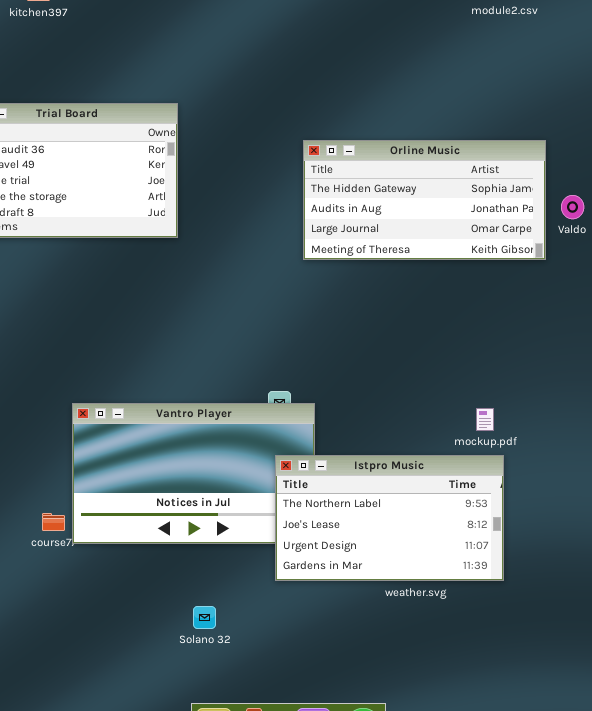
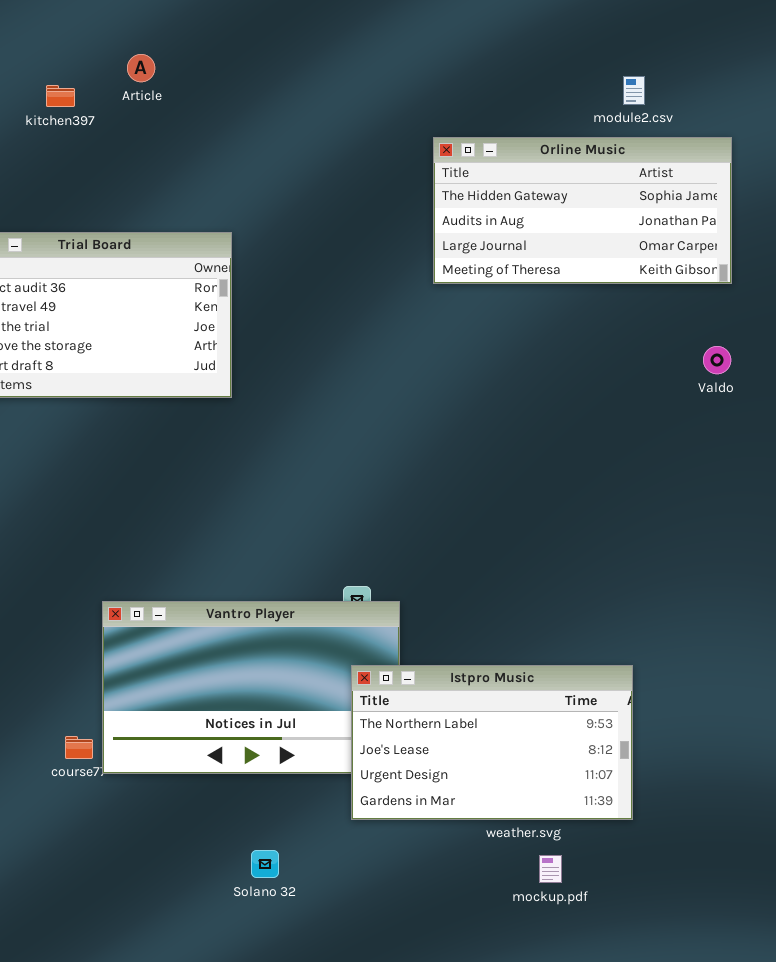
Orline Music: [303,140,546,260] -> [433,137,732,284], moved
mockup.pdf: [476,408,494,431] -> [539,855,562,883], moved

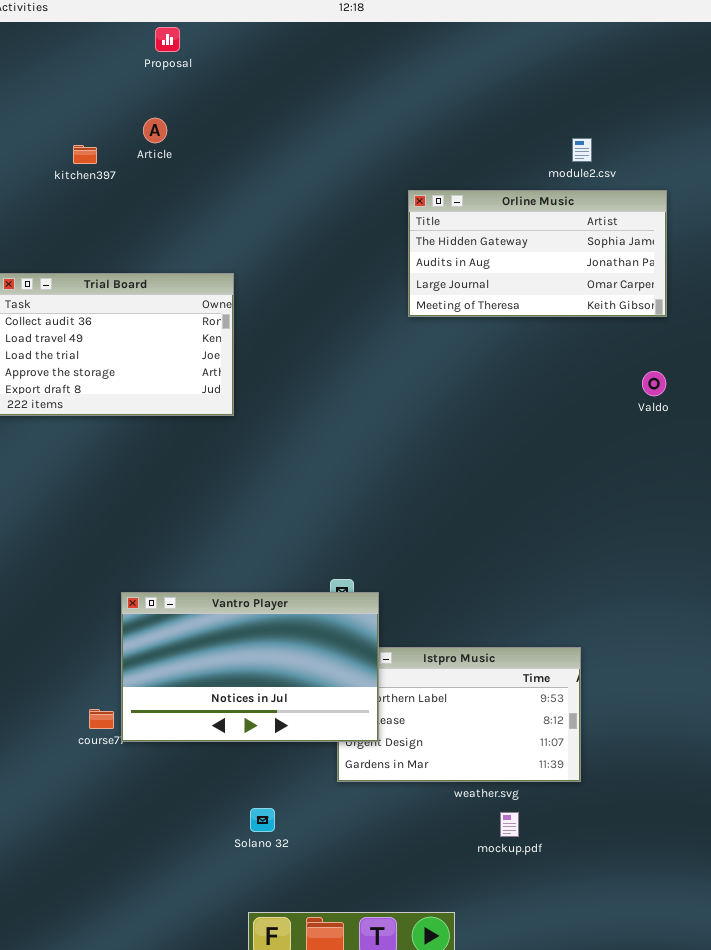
Vantro Player: [102,601,400,774] -> [121,592,379,742], raised

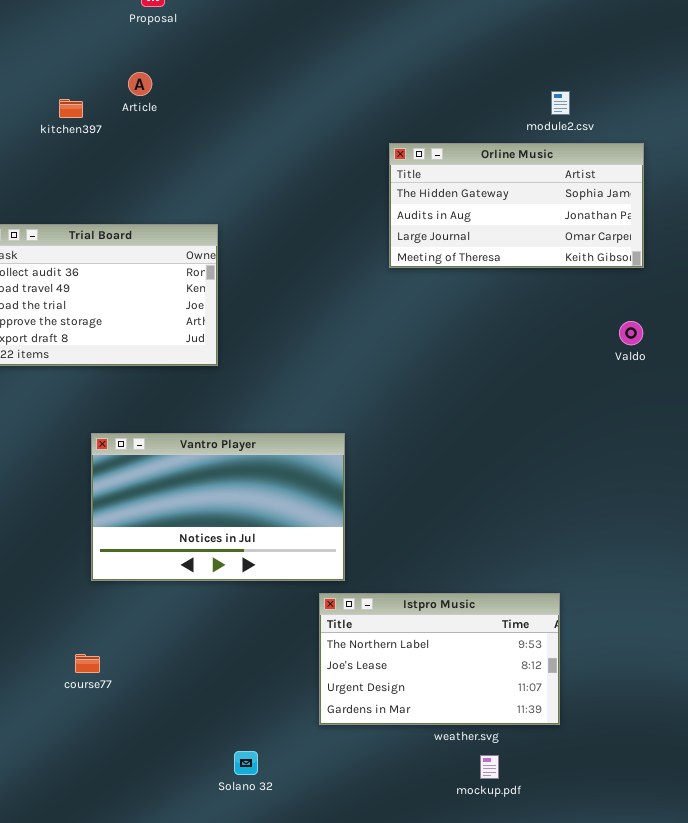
Vantro Player: [121,592,379,742] -> [91,433,345,581], moved

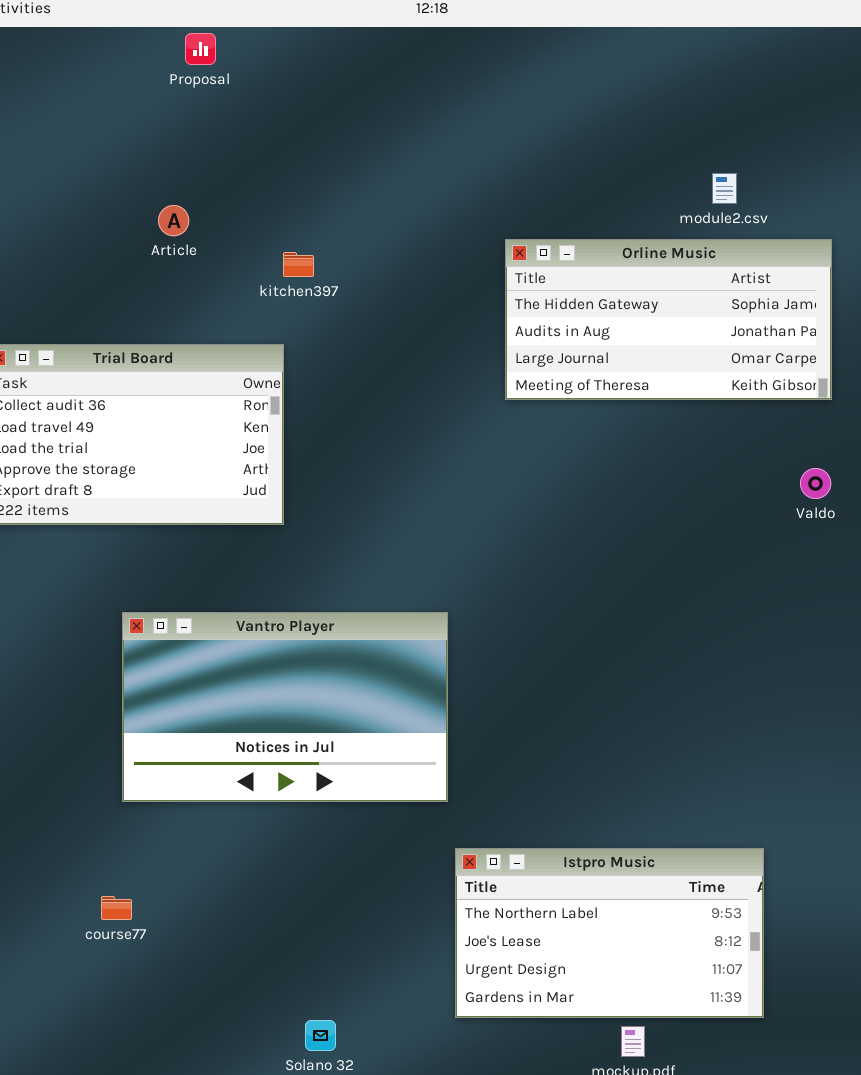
Article: [128,72,152,96] -> [158,205,189,236], moved
kitchen397: [59,99,83,118] -> [283,252,314,277], moved
Istpro Music: [319,593,560,725] -> [455,848,764,1018], moved

